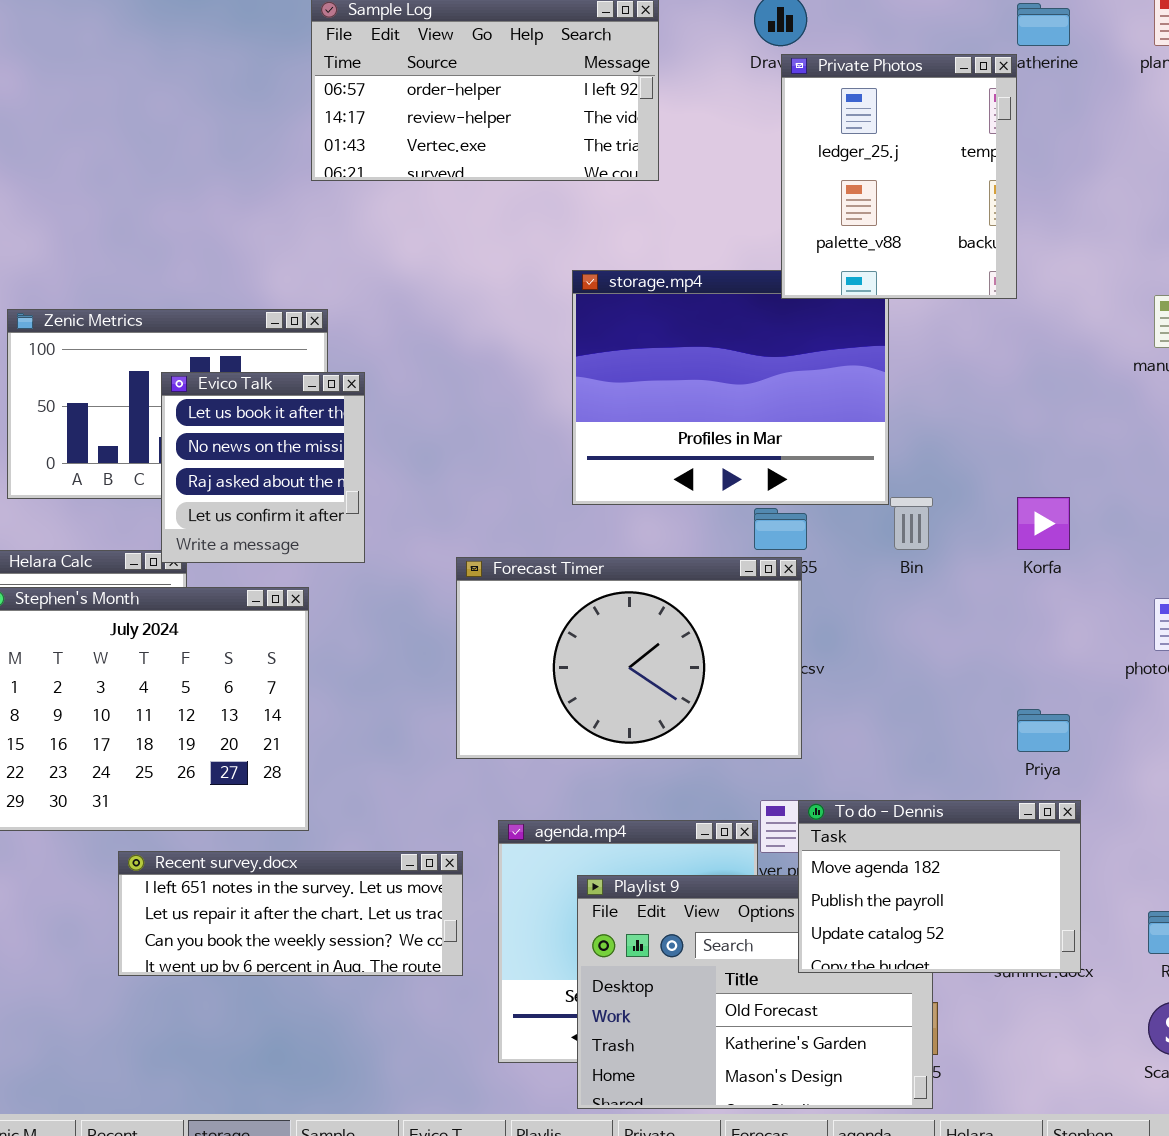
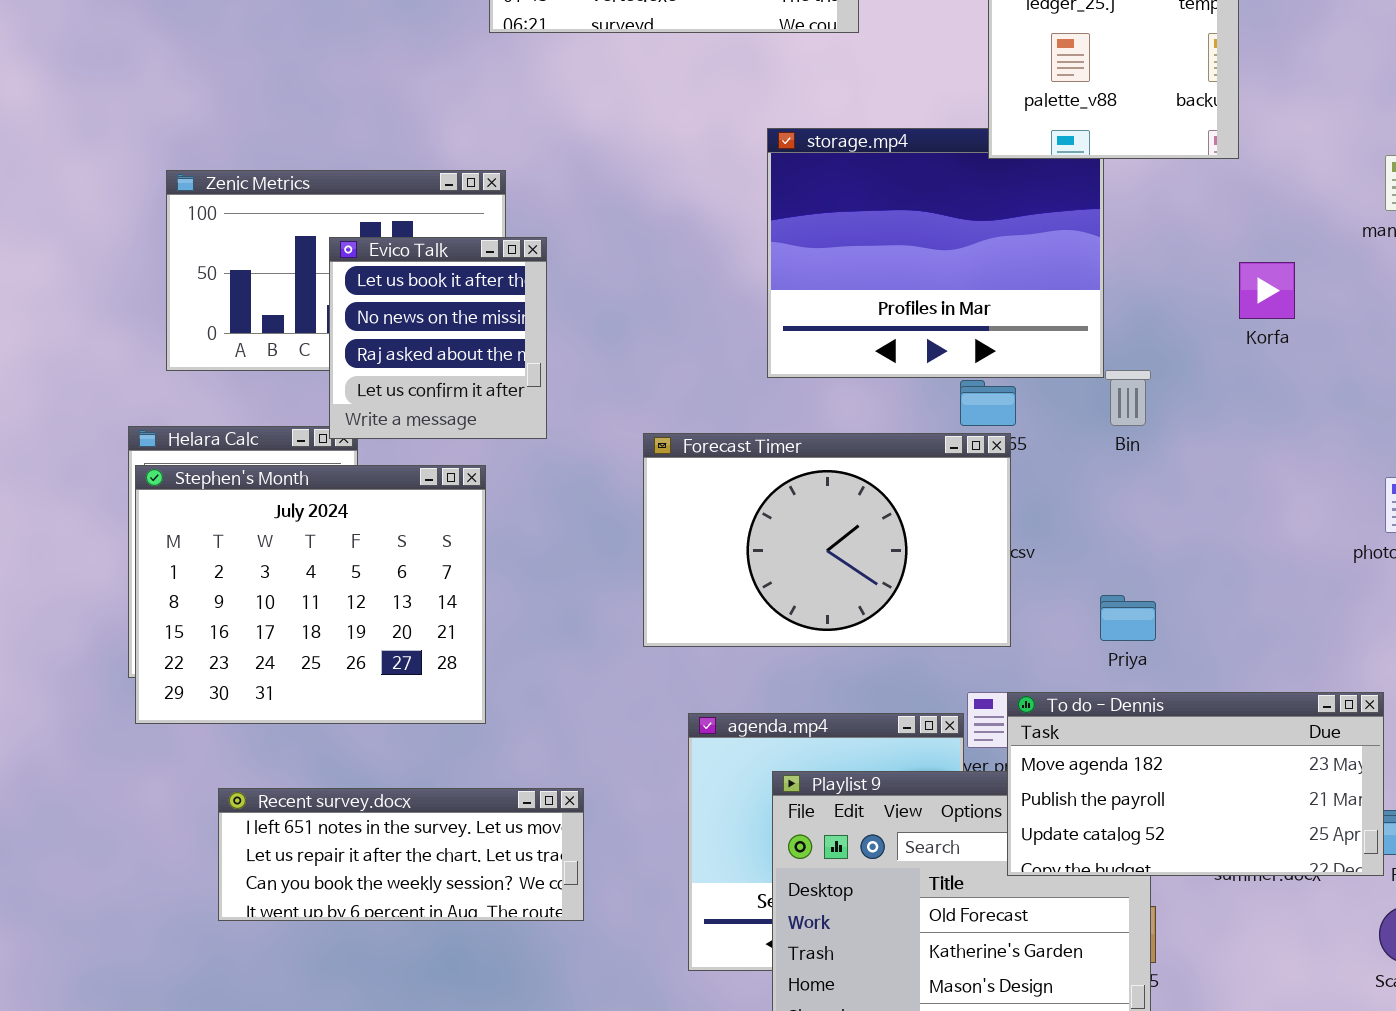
Korfa: [1017,497,1070,550] -> [1239,262,1295,319], moved
Priya: [1017,709,1070,752] -> [1100,595,1156,641], moved
To do - Dennis: [798,800,1081,973] -> [1007,692,1384,876], resized
Recent survey.docx: [118,851,463,976] -> [218,788,584,921], moved

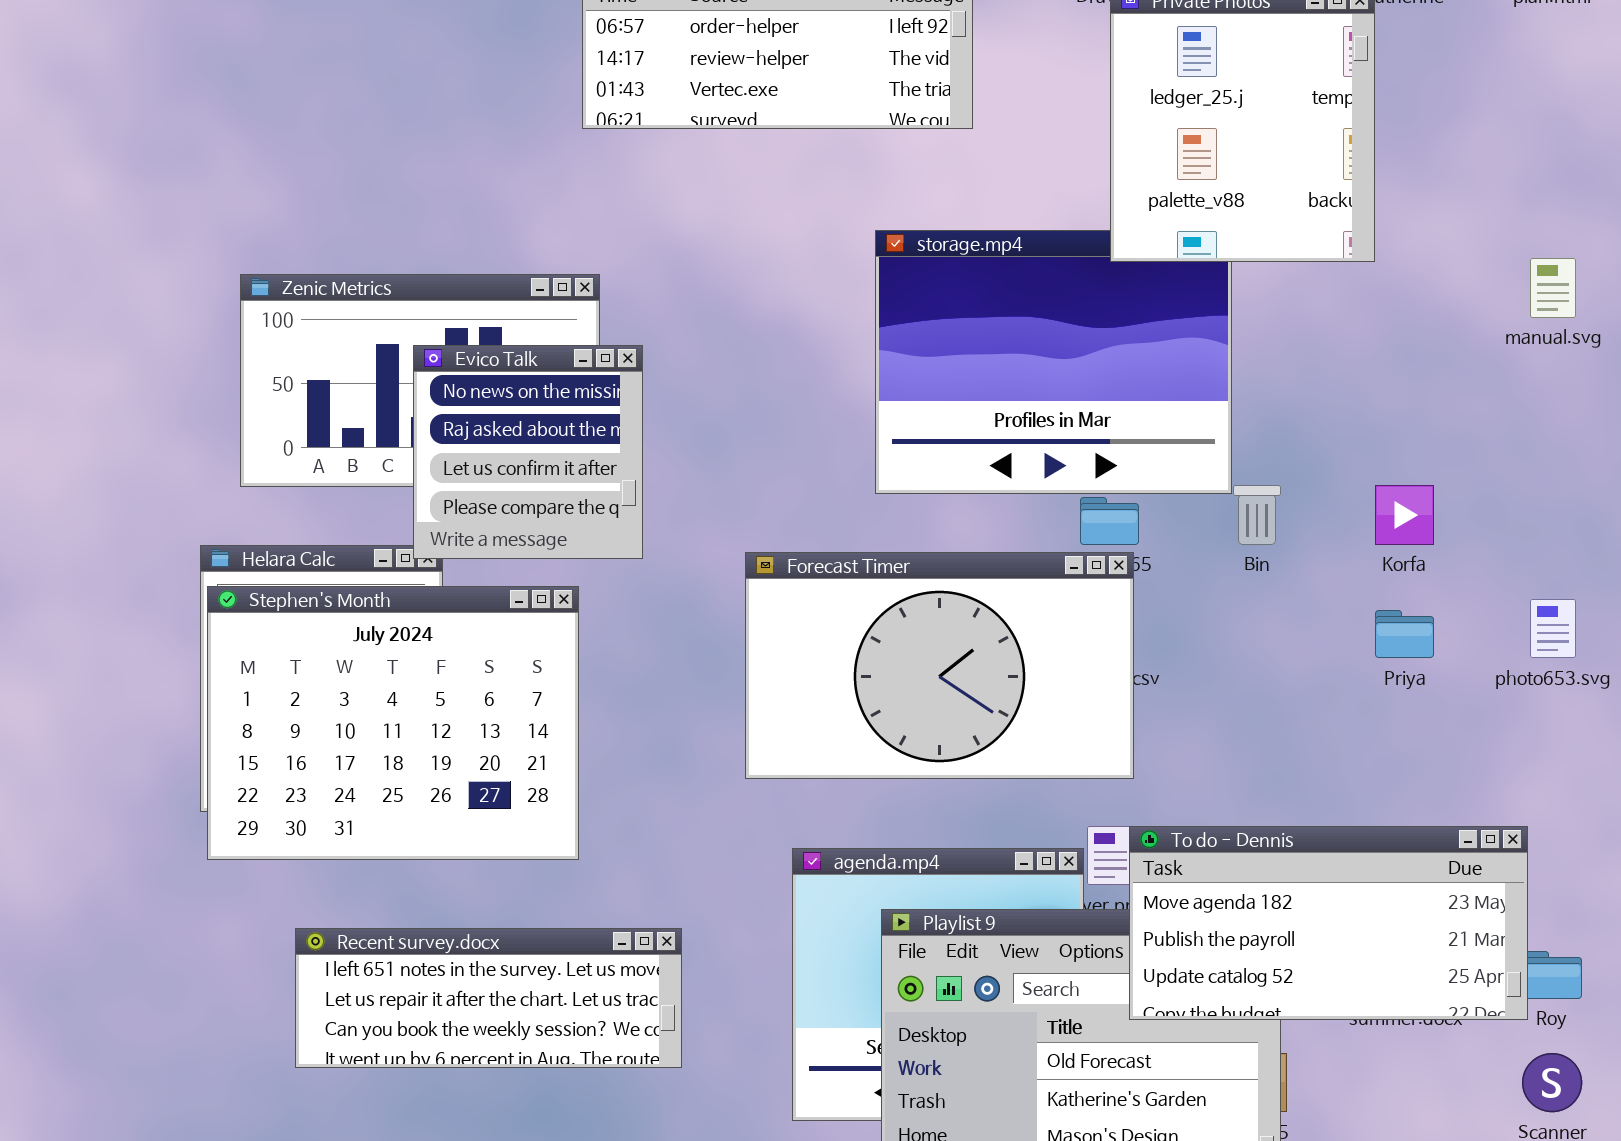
Evico Talk: [329,237,547,439] -> [413,345,643,559], scrolled down 1 row
Korfa: [1239,262,1295,319] -> [1375,485,1434,545], moved
Priya: [1100,595,1156,641] -> [1375,610,1434,658], moved

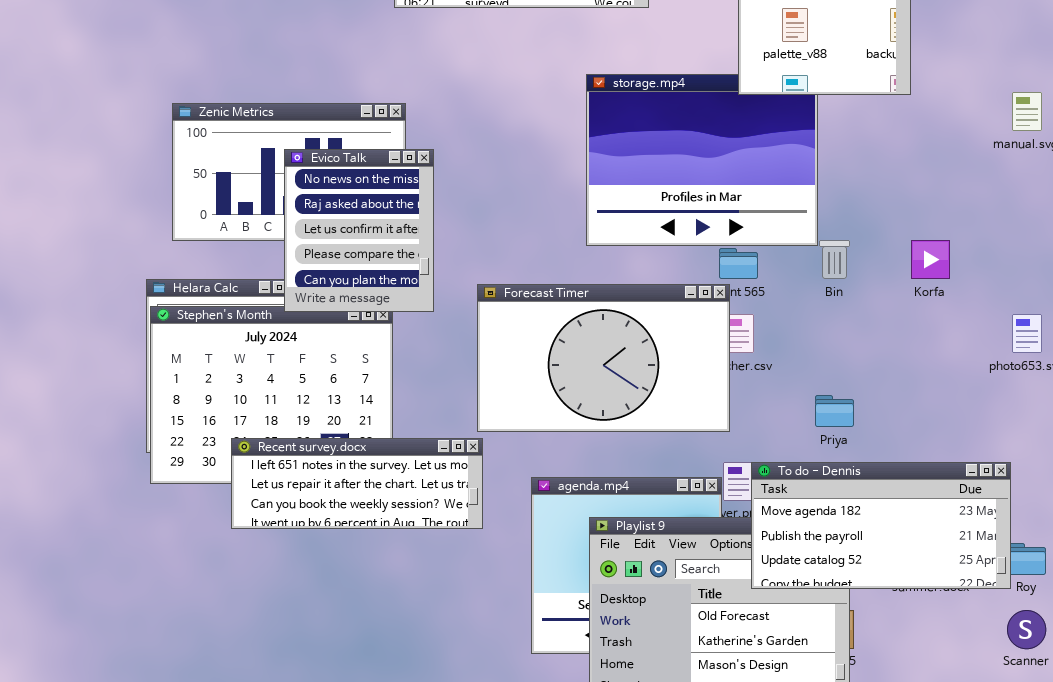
Evico Talk: [413,345,643,559] -> [284,149,434,312], resized
Forecast Timer: [745,552,1134,779] -> [477,284,730,432], moved
Priya: [1375,610,1434,658] -> [815,395,854,427], moved
Recent survey.docx: [295,928,682,1068] -> [231,438,483,529], moved

